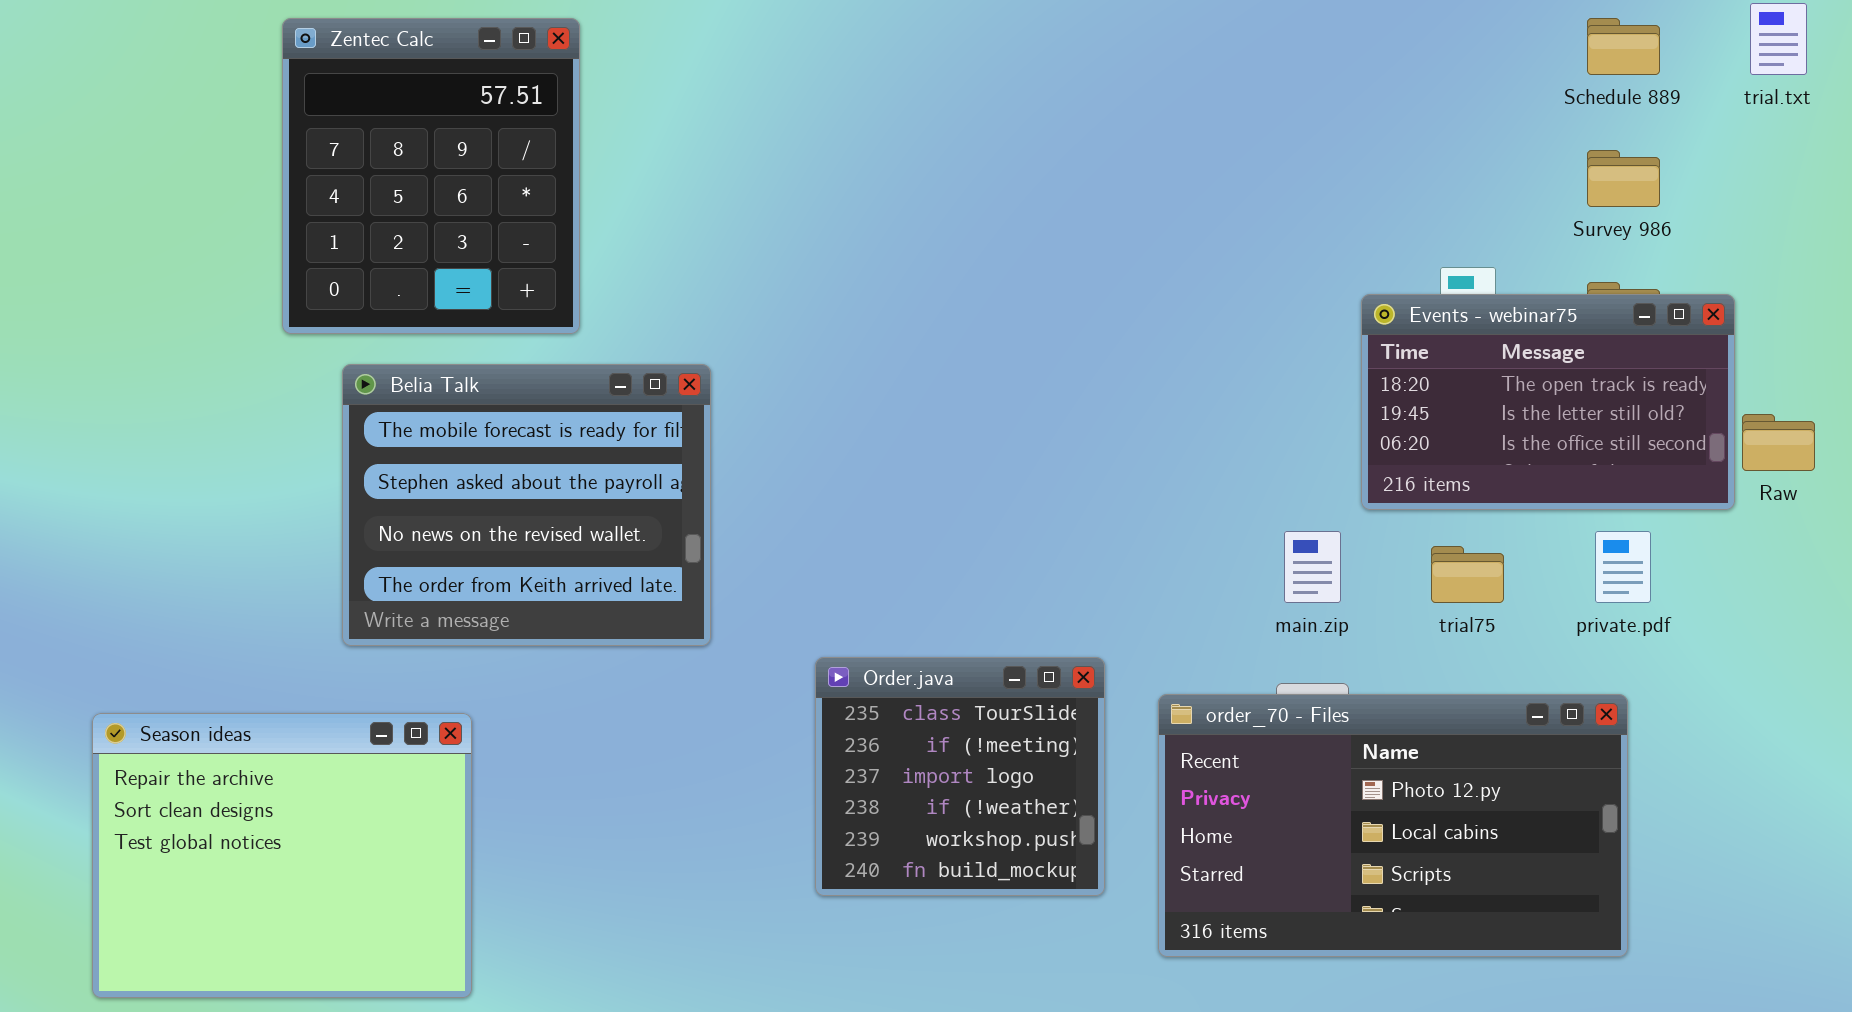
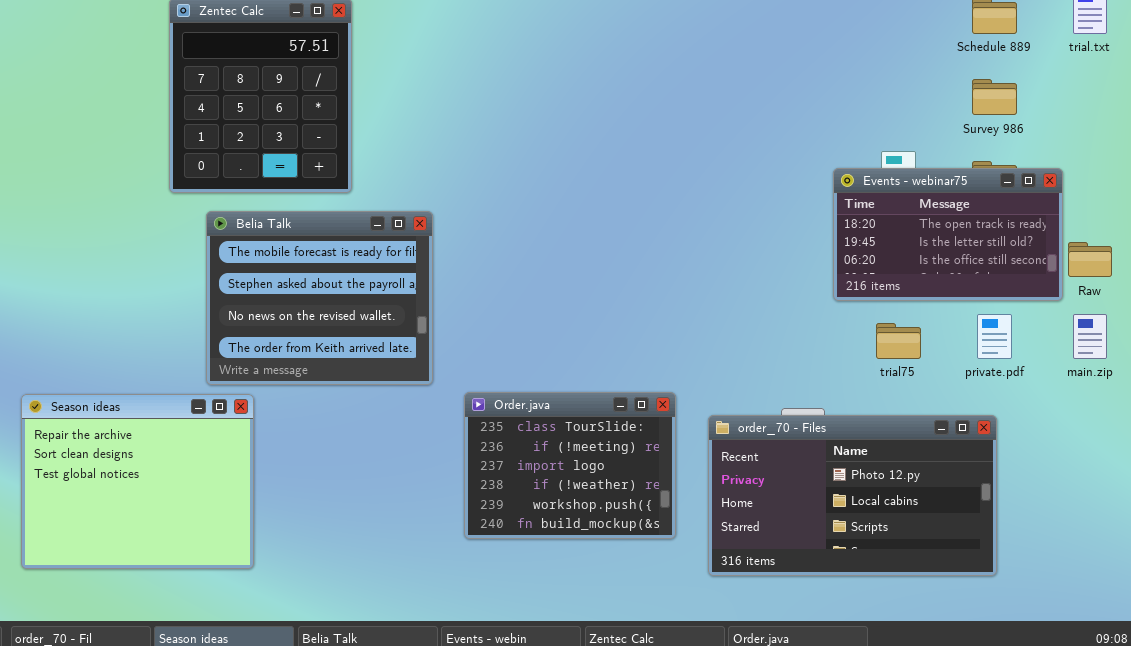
main.zip: [1284,531,1341,603] -> [1073,314,1107,359], moved
Order.java: [815,657,1105,896] -> [464,392,676,539], resized
Season ideas: [92,713,472,998] -> [21,394,254,569], moved

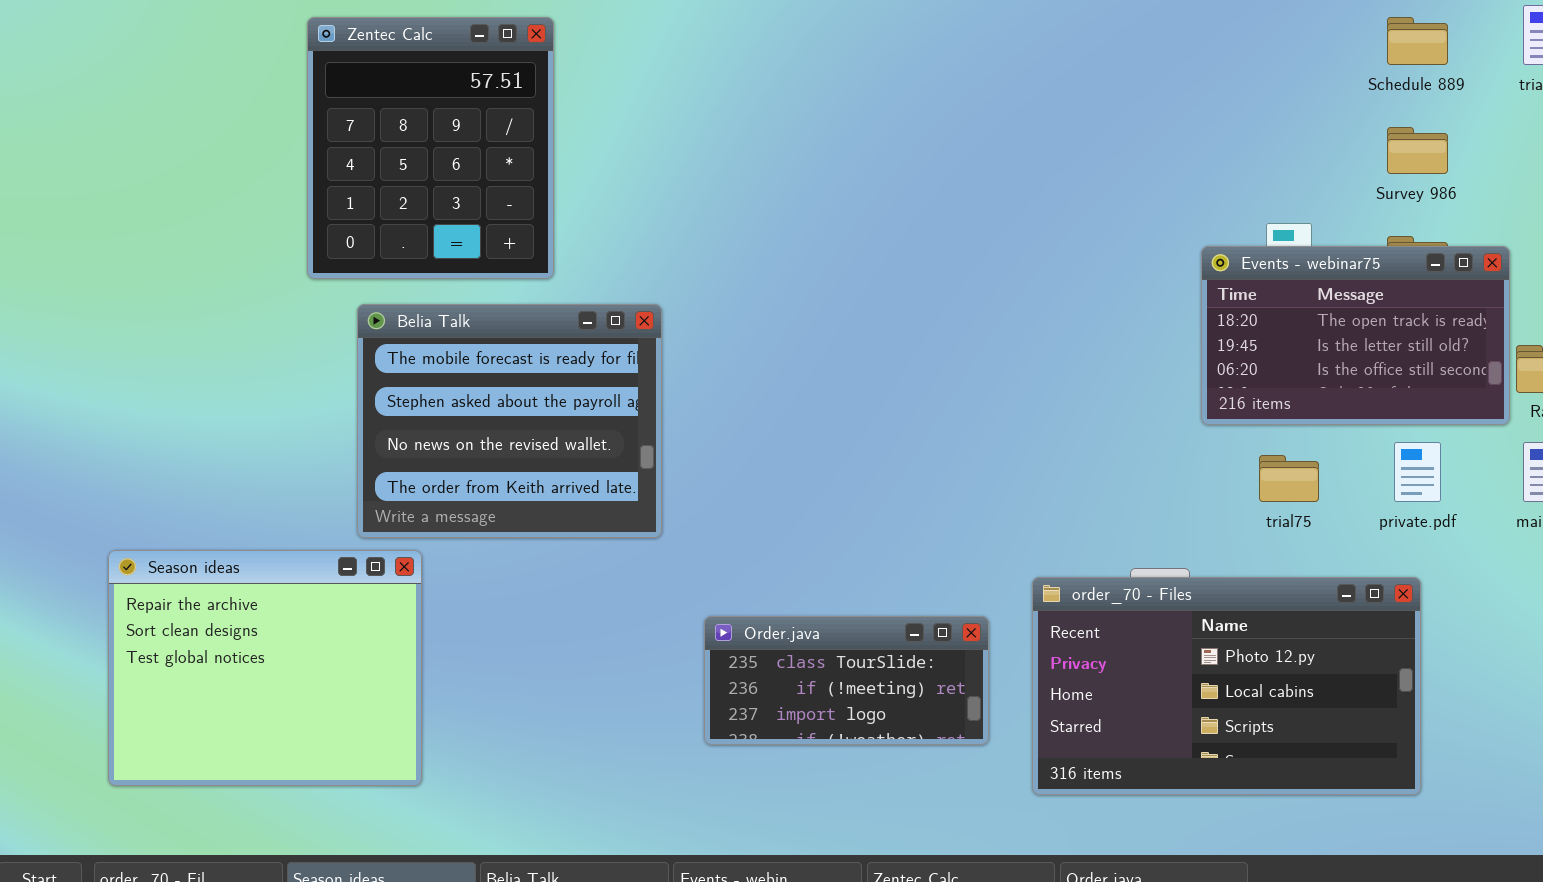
Order.java: [464,392,676,539] -> [704,616,989,745], resized

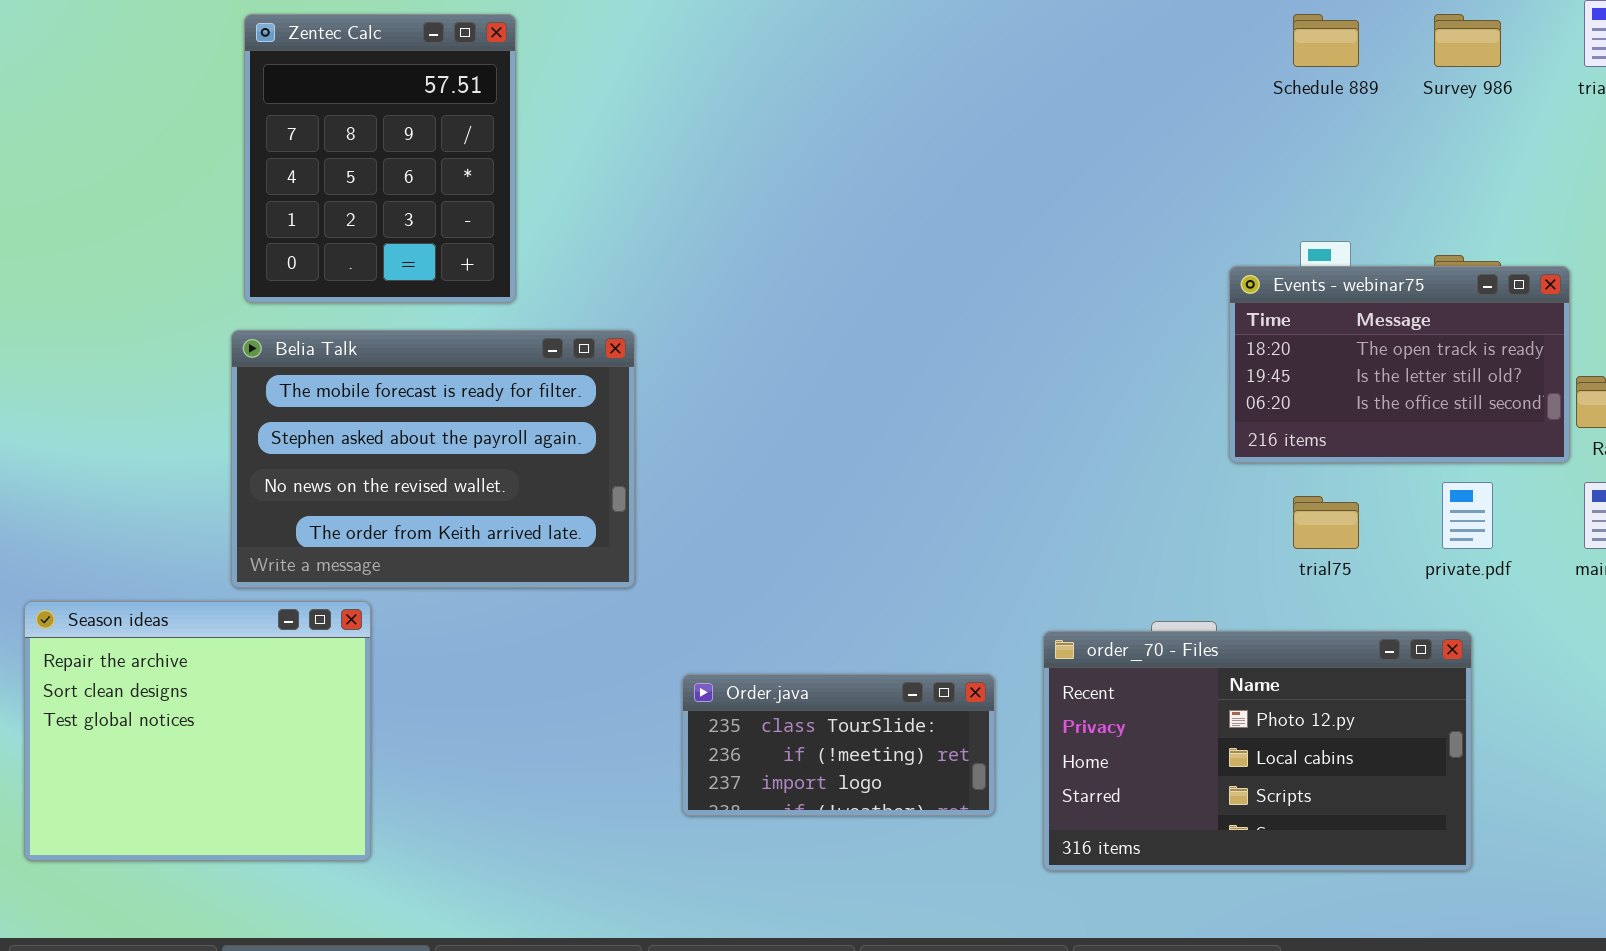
Schedule 889: [1387,17,1448,65] -> [1293,14,1359,67], moved
Survey 986: [1387,127,1448,174] -> [1434,14,1501,67], moved
Belia Talk: [357,304,662,538] -> [231,330,635,588], resized

